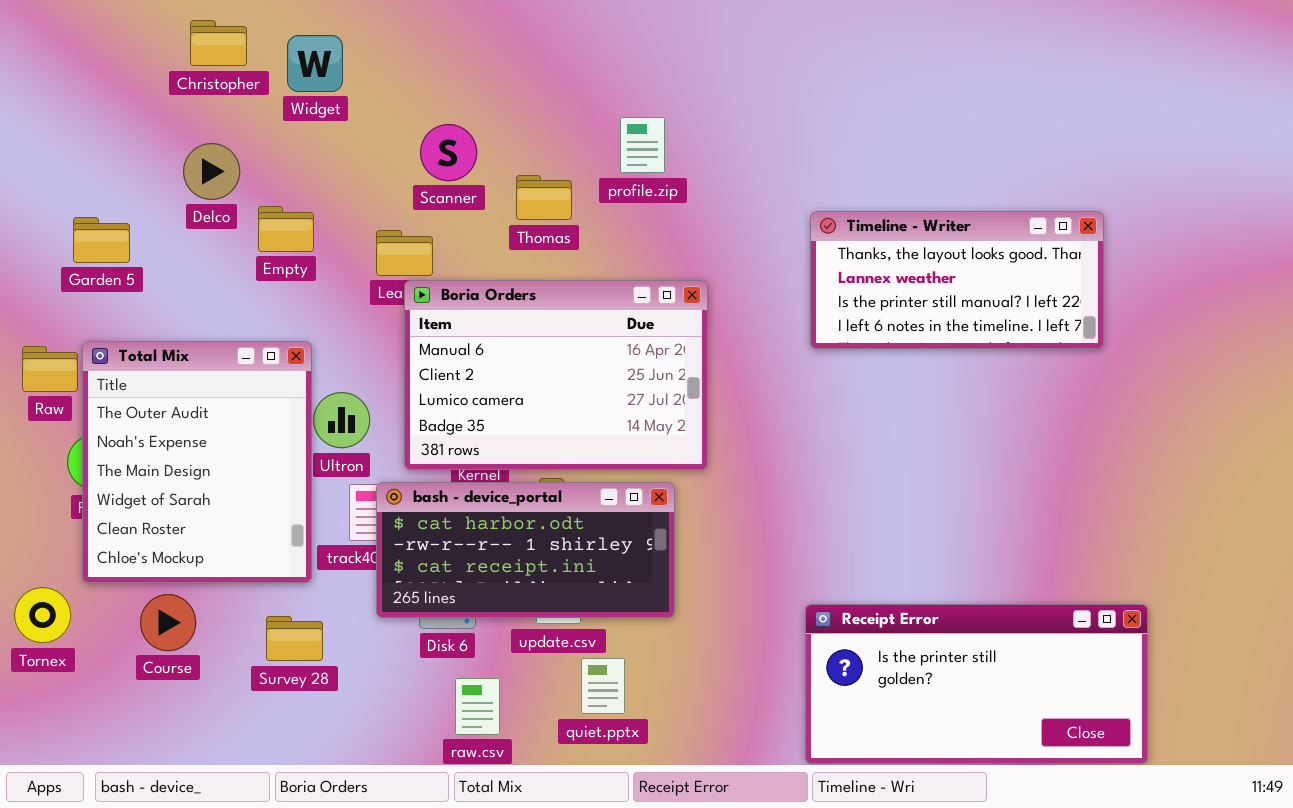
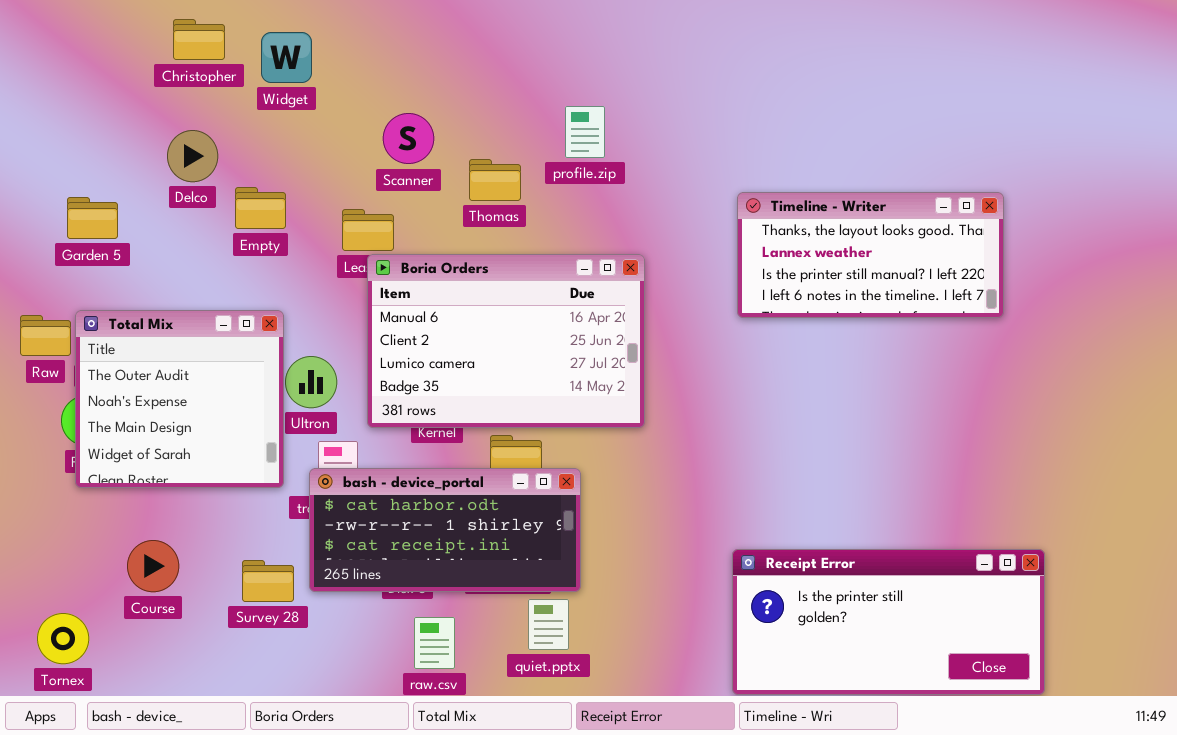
Total Mix: [82,341,312,583] -> [75,310,284,488], resized
bash - device_portal: [376,482,675,618] -> [309,468,581,592], moved
Tornex: [14,587,71,643] -> [37,613,89,664], moved

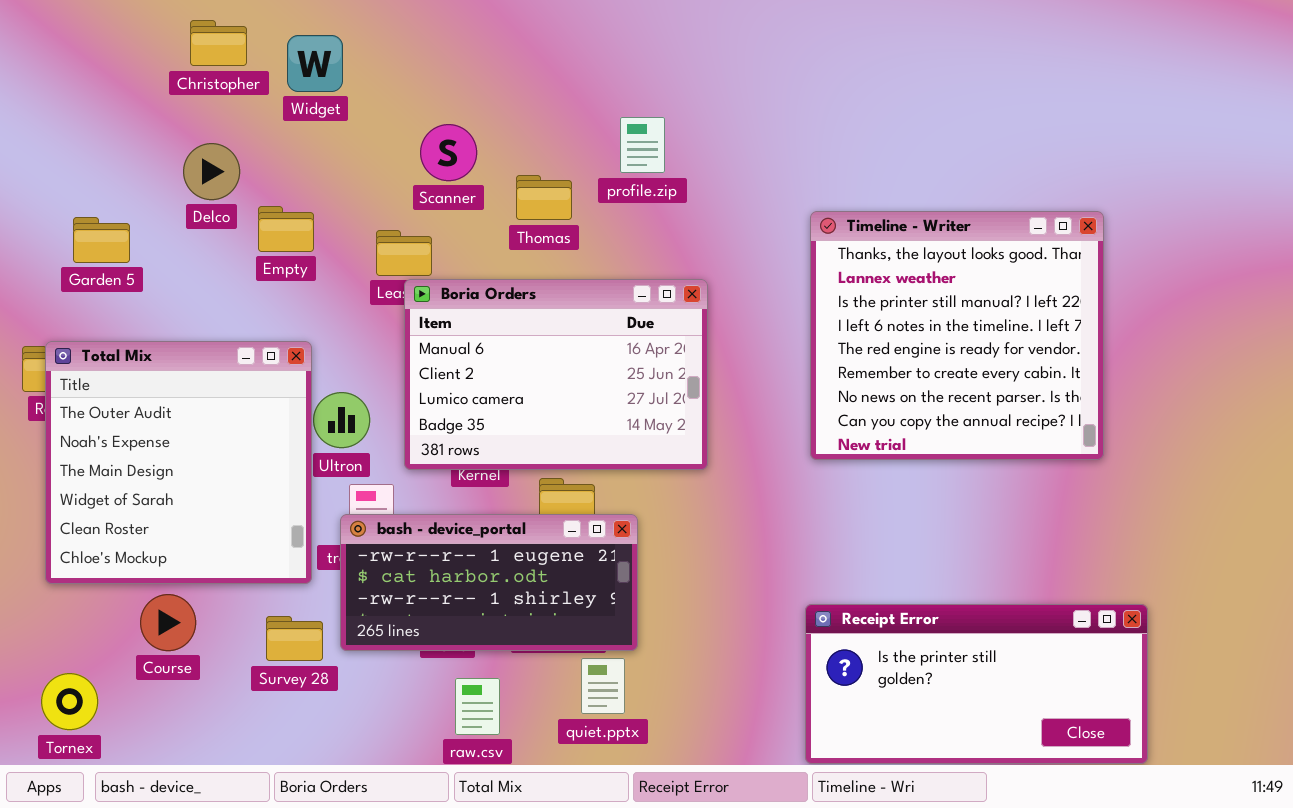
Timeline - Writer: [737,192,1004,318] -> [810,211,1104,460], resized
Total Mix: [75,310,284,488] -> [45,341,312,584], resized
bash - device_portal: [309,468,581,592] -> [340,514,638,651], scrolled up 1 row

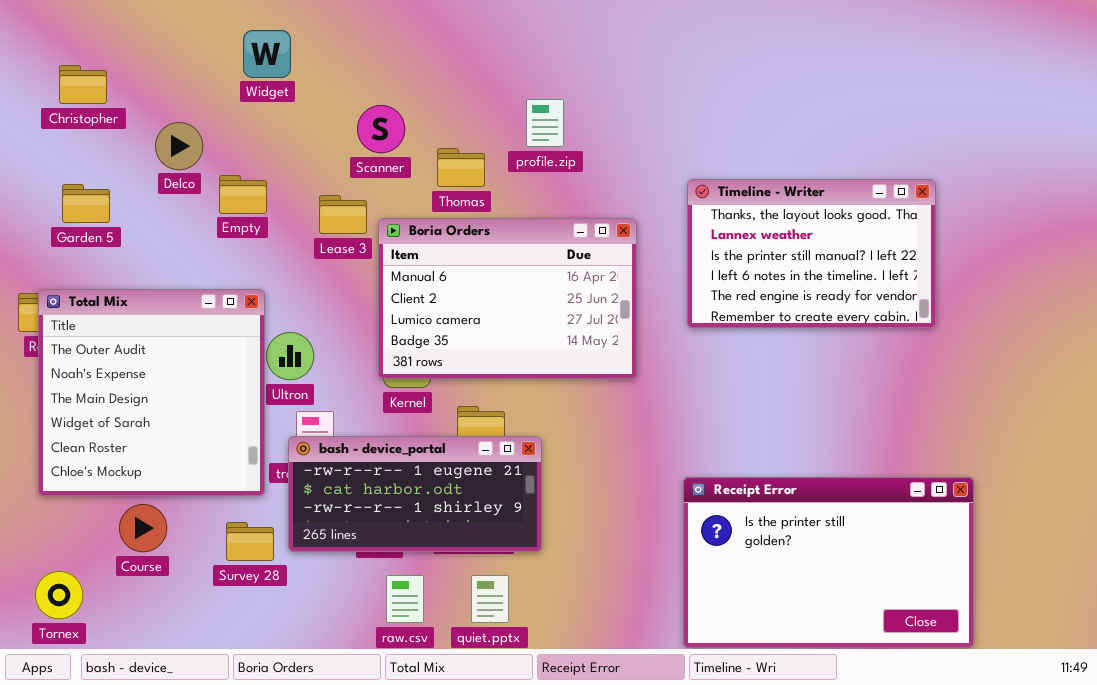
Christopher: [190,20,247,66] -> [59,65,107,104], moved
Timeline - Writer: [810,211,1104,460] -> [687,179,936,328], resized
Boria Orders: [404,279,708,470] -> [378,218,637,379], moved
Receipt Error: [805,604,1148,764] -> [683,477,974,648], resized
quiet.pptx: [581,658,625,714] -> [471,575,509,623], moved

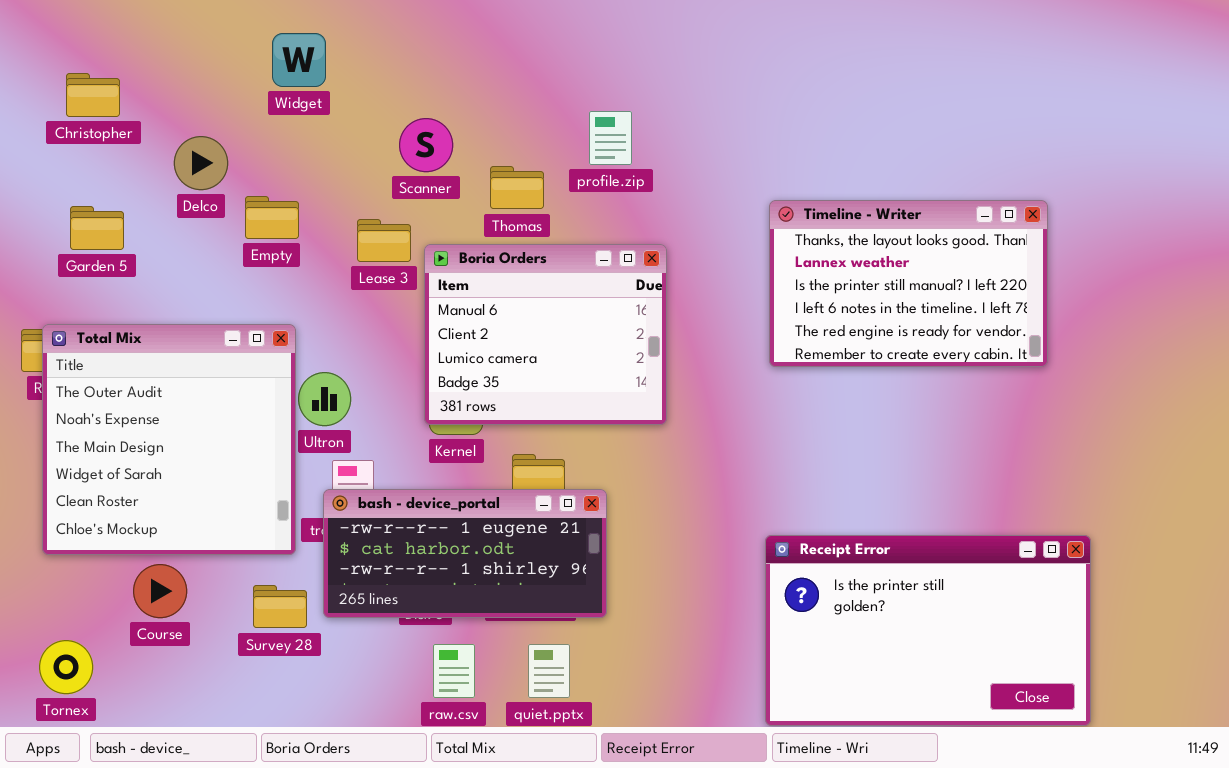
Boria Orders: [378,218,637,379] -> [424,244,667,425], resized

